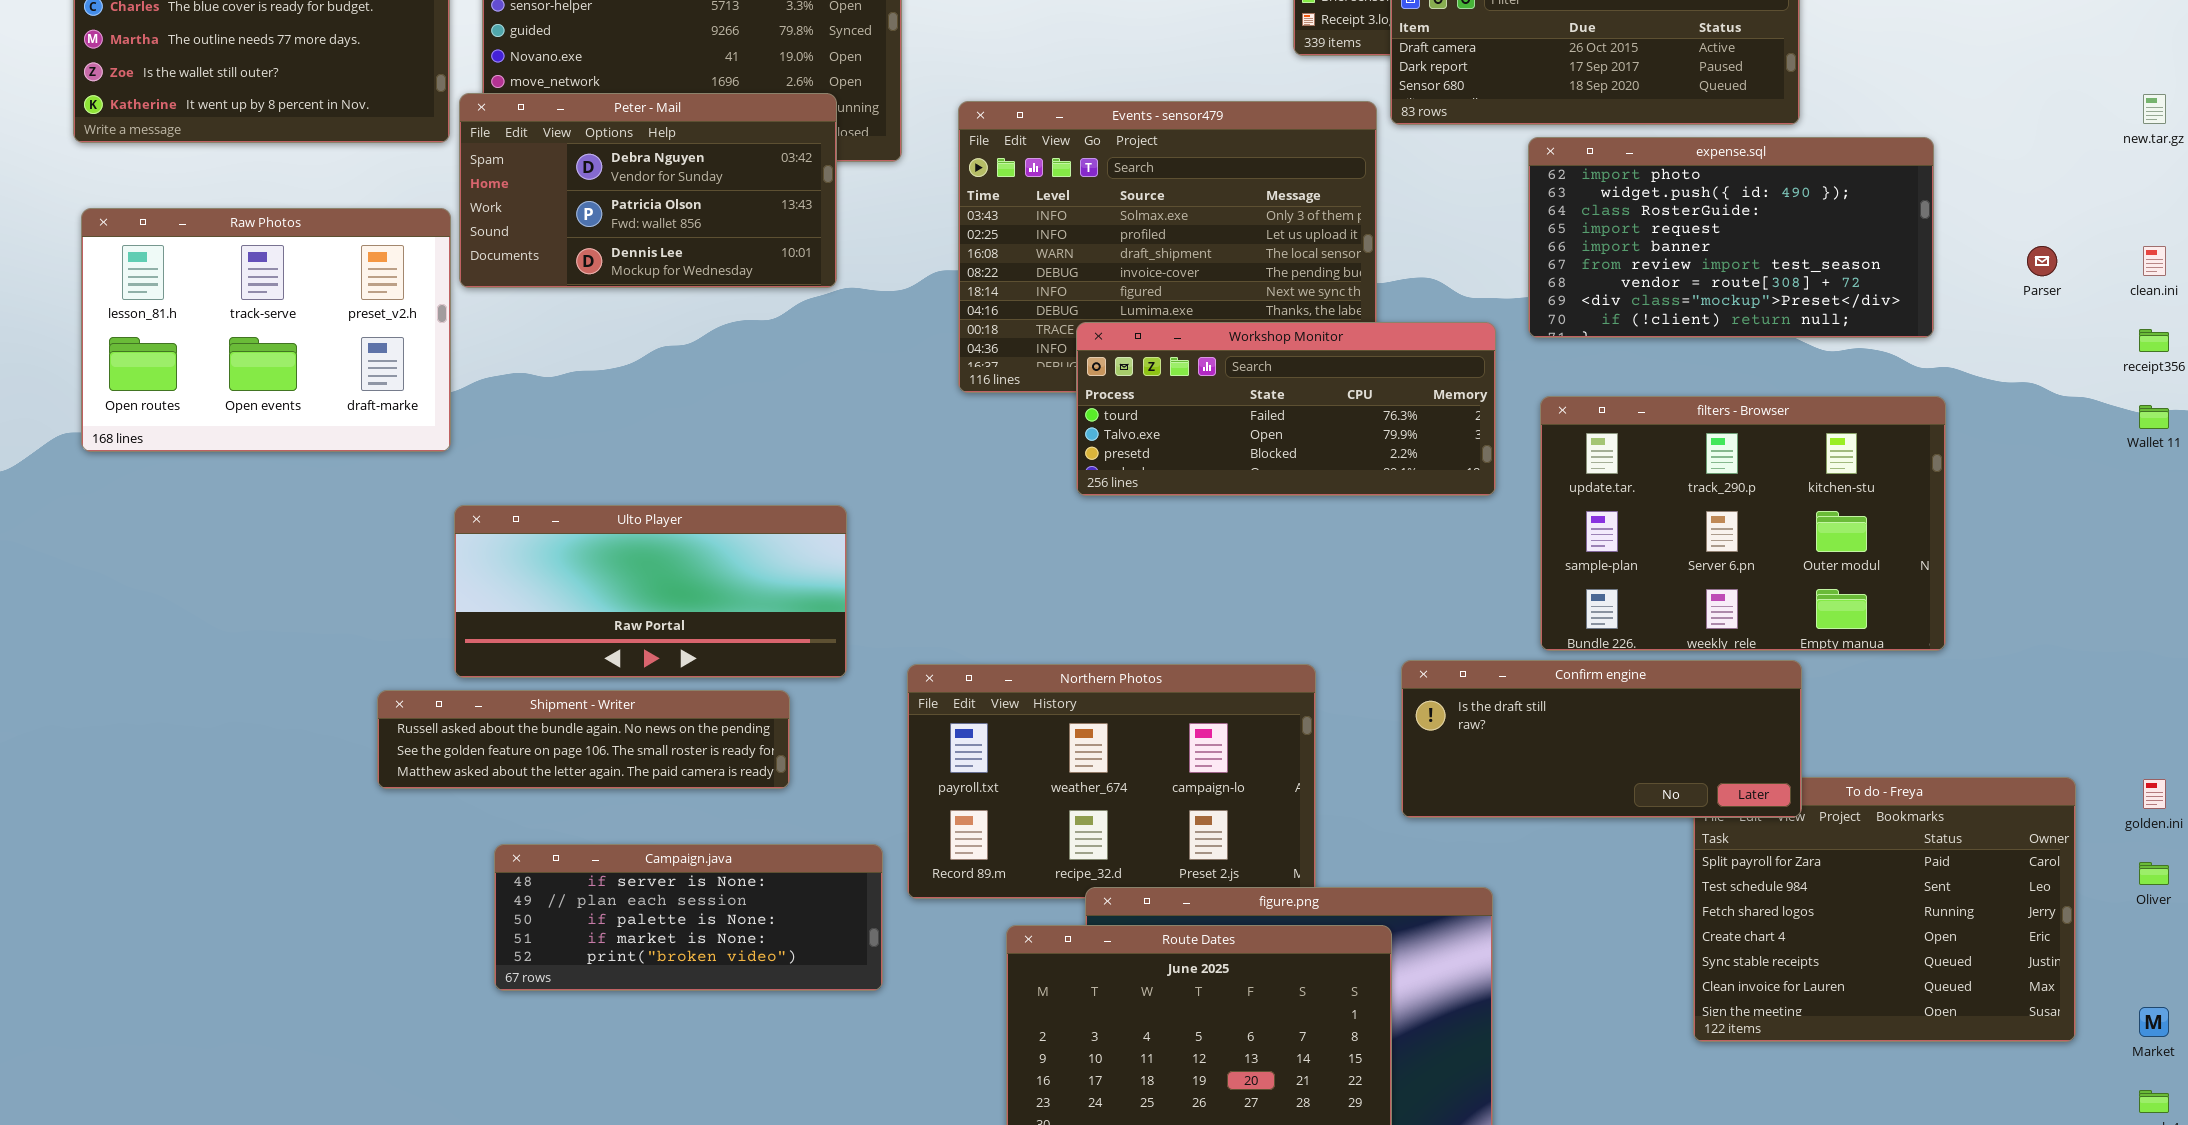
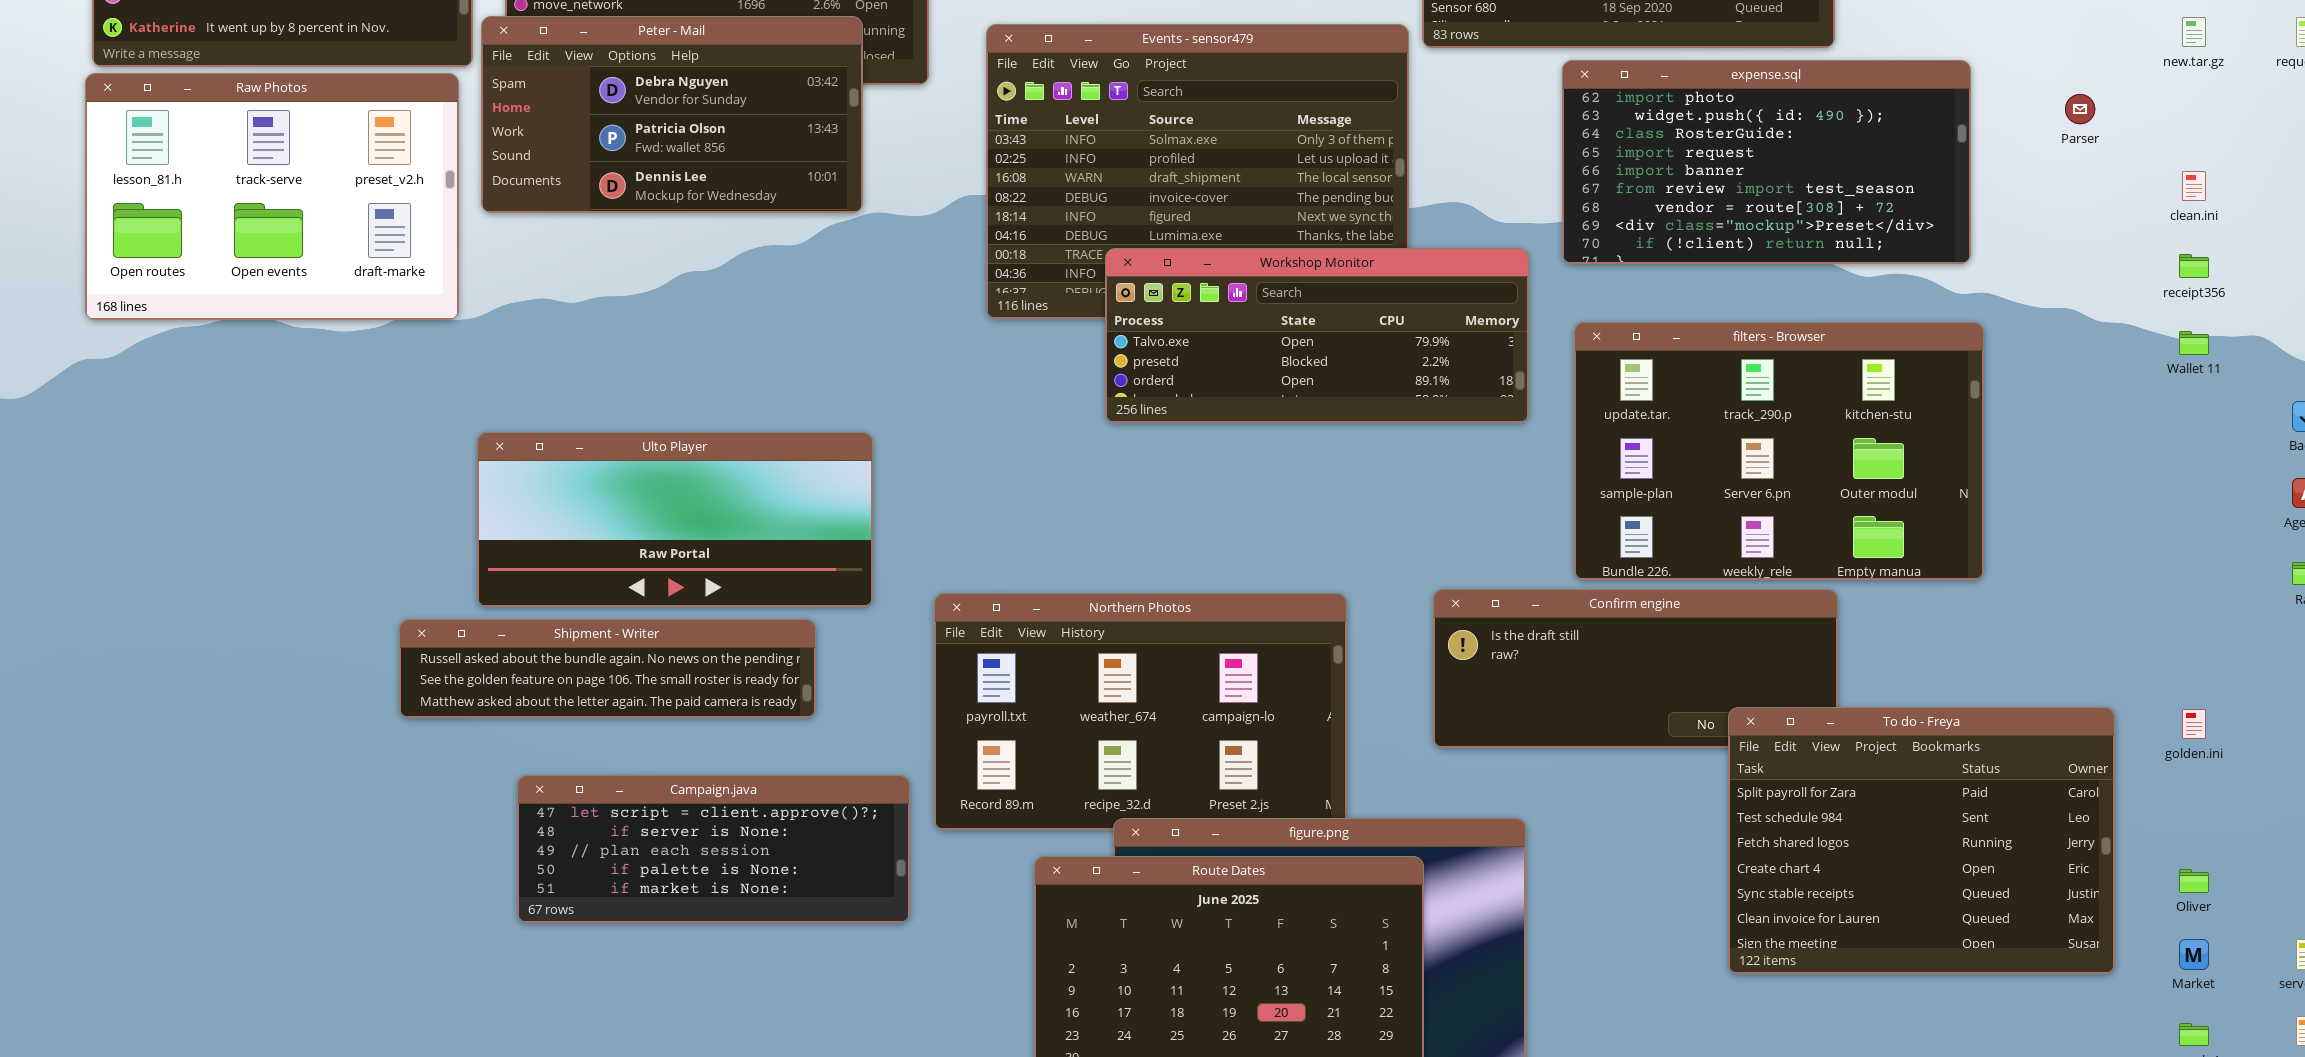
Raw Photos: [81,208,451,452] -> [85,73,459,320], moved
Parser: [2027,246,2057,276] -> [2065,94,2095,124], moved
Workshop Monitor: [1076,322,1496,496] -> [1105,248,1529,423], scrolled down 1 row
To do - Freya: [1693,777,2076,1042] -> [1728,707,2115,974], raised
Campaign.java: [494,844,883,991] -> [517,775,910,923], scrolled up 1 row
Oliver: [2139,862,2169,885] -> [2179,869,2209,893], moved

